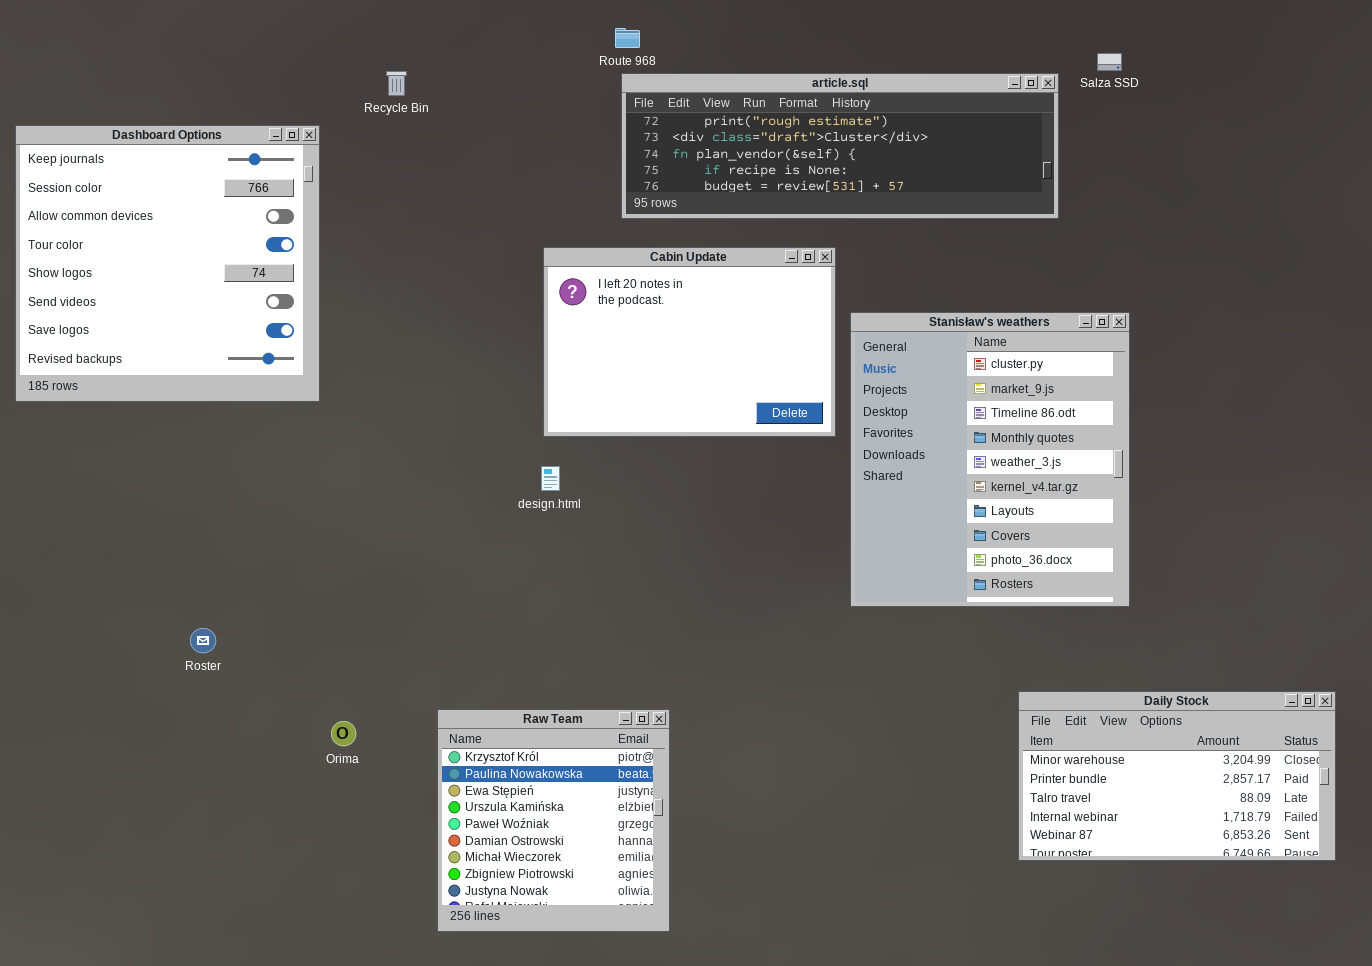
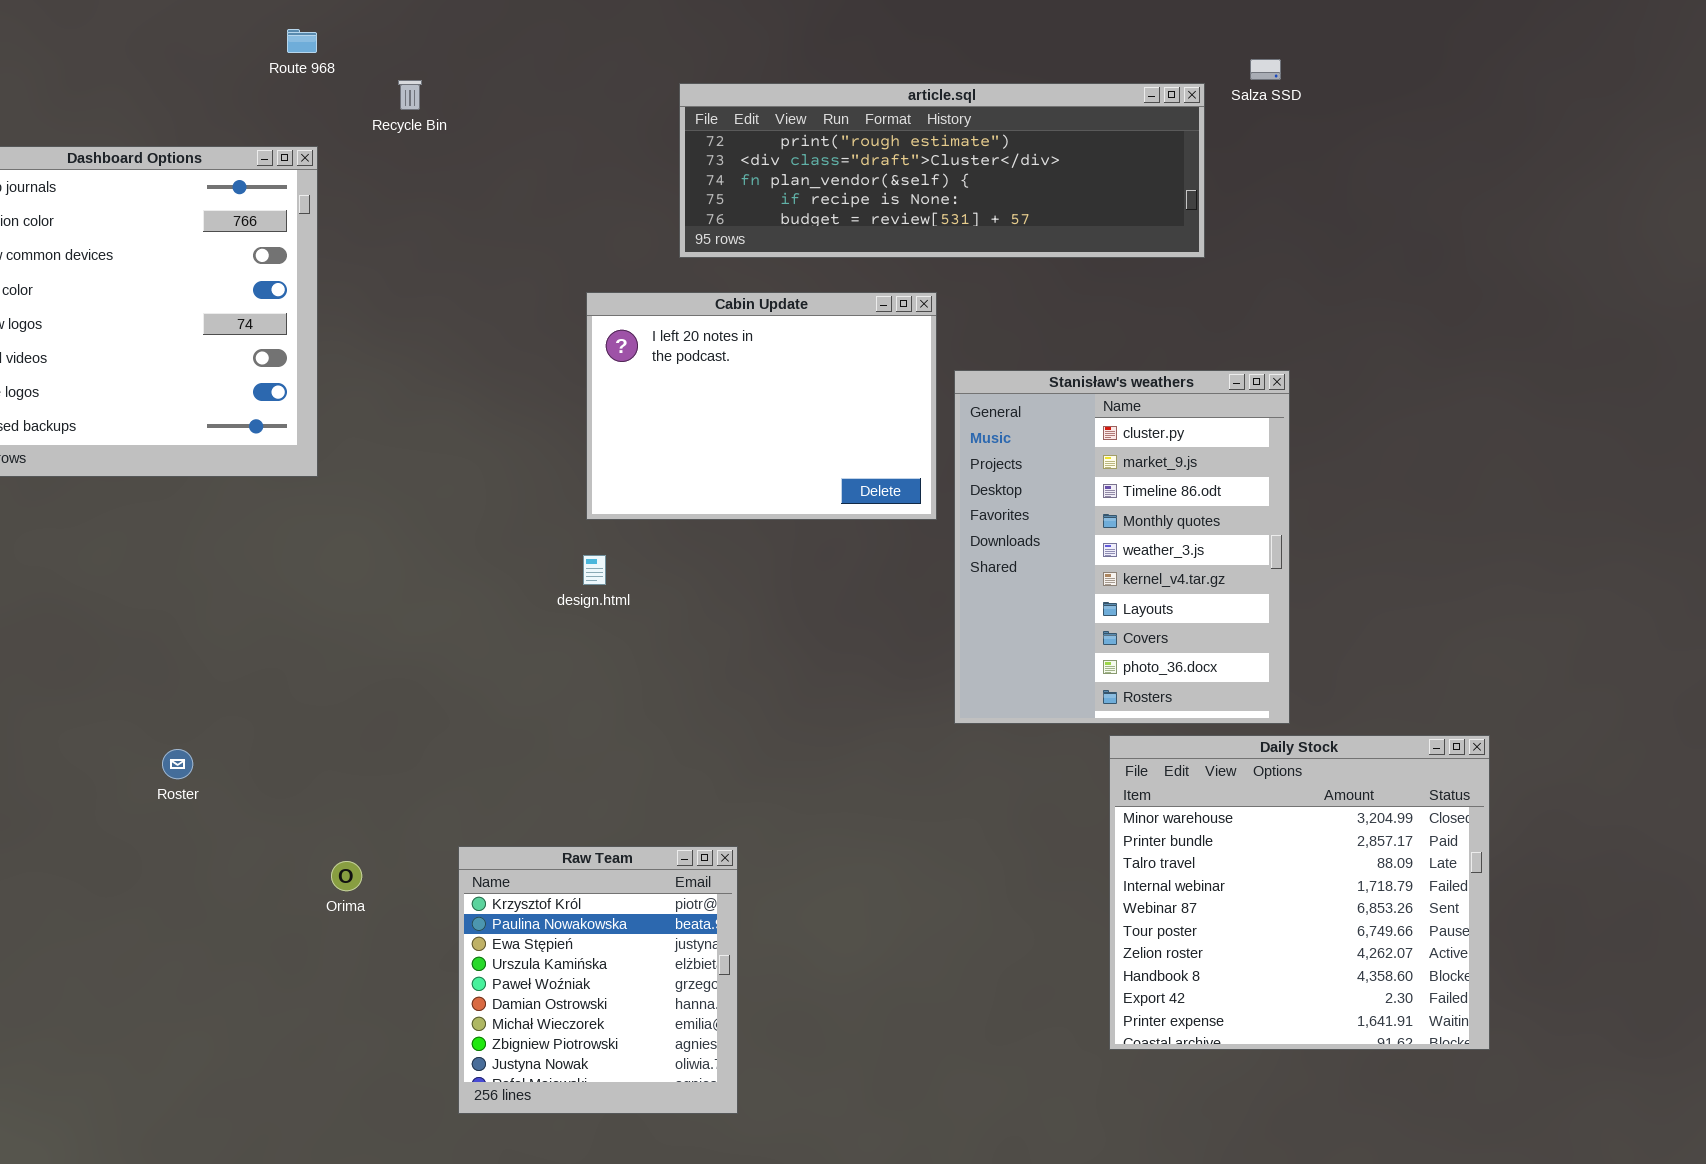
Route 968: [615,28,640,48] -> [287,29,317,53], moved
Daily Stock: [1018,691,1336,861] -> [1109,735,1490,1050], moved, resized

